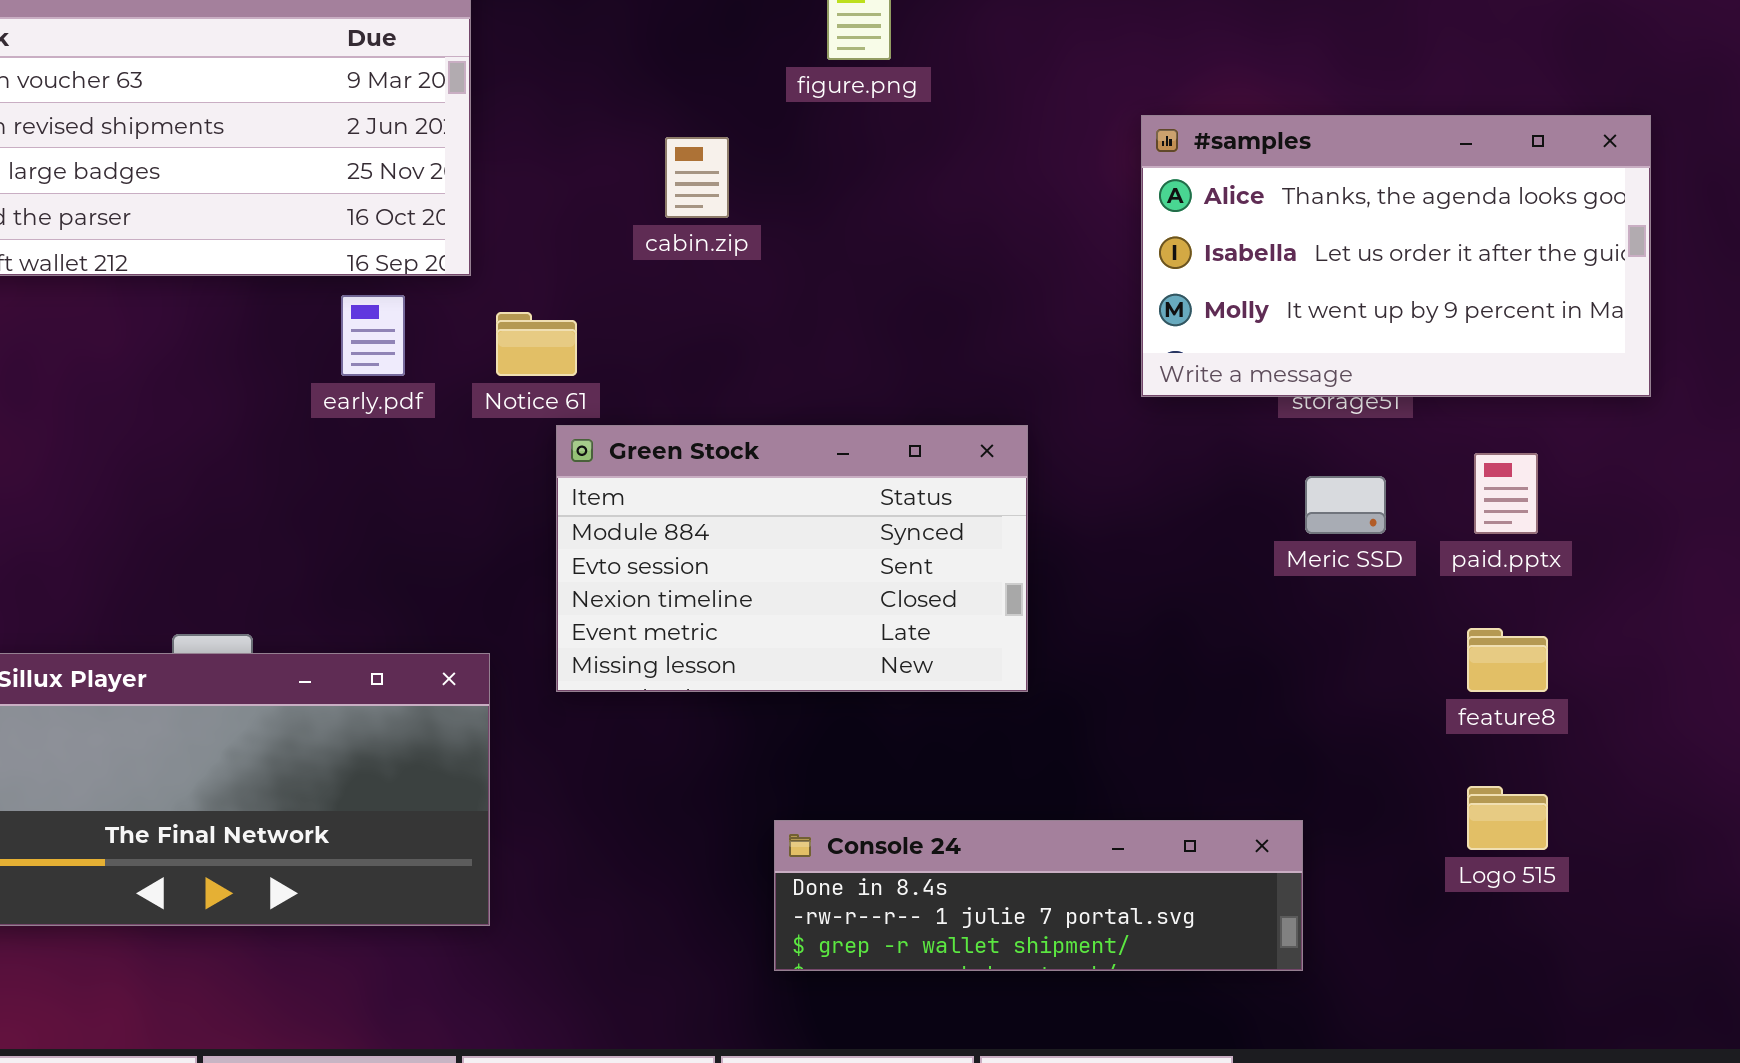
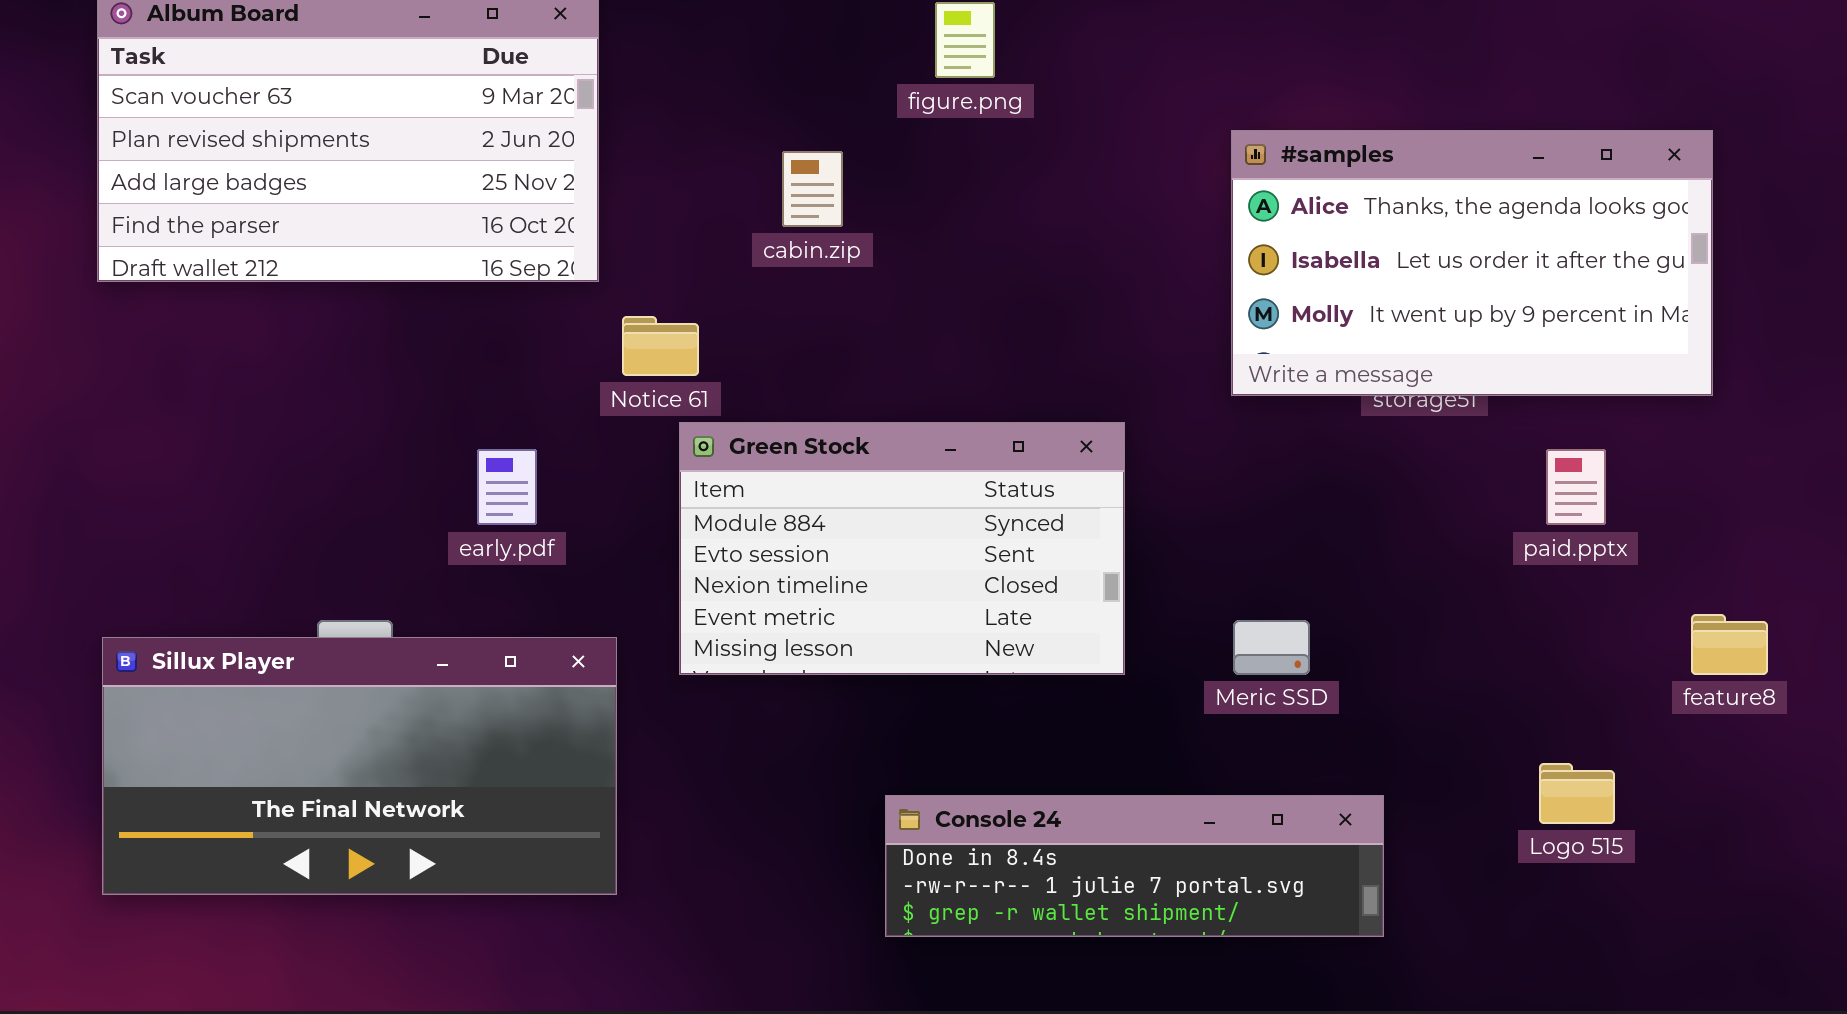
early.pdf: [341,295,405,376] -> [477,449,537,525], moved
Meric SSD: [1305,476,1386,534] -> [1233,620,1310,675], moved
feature8: [1467,628,1548,692] -> [1691,614,1768,675], moved

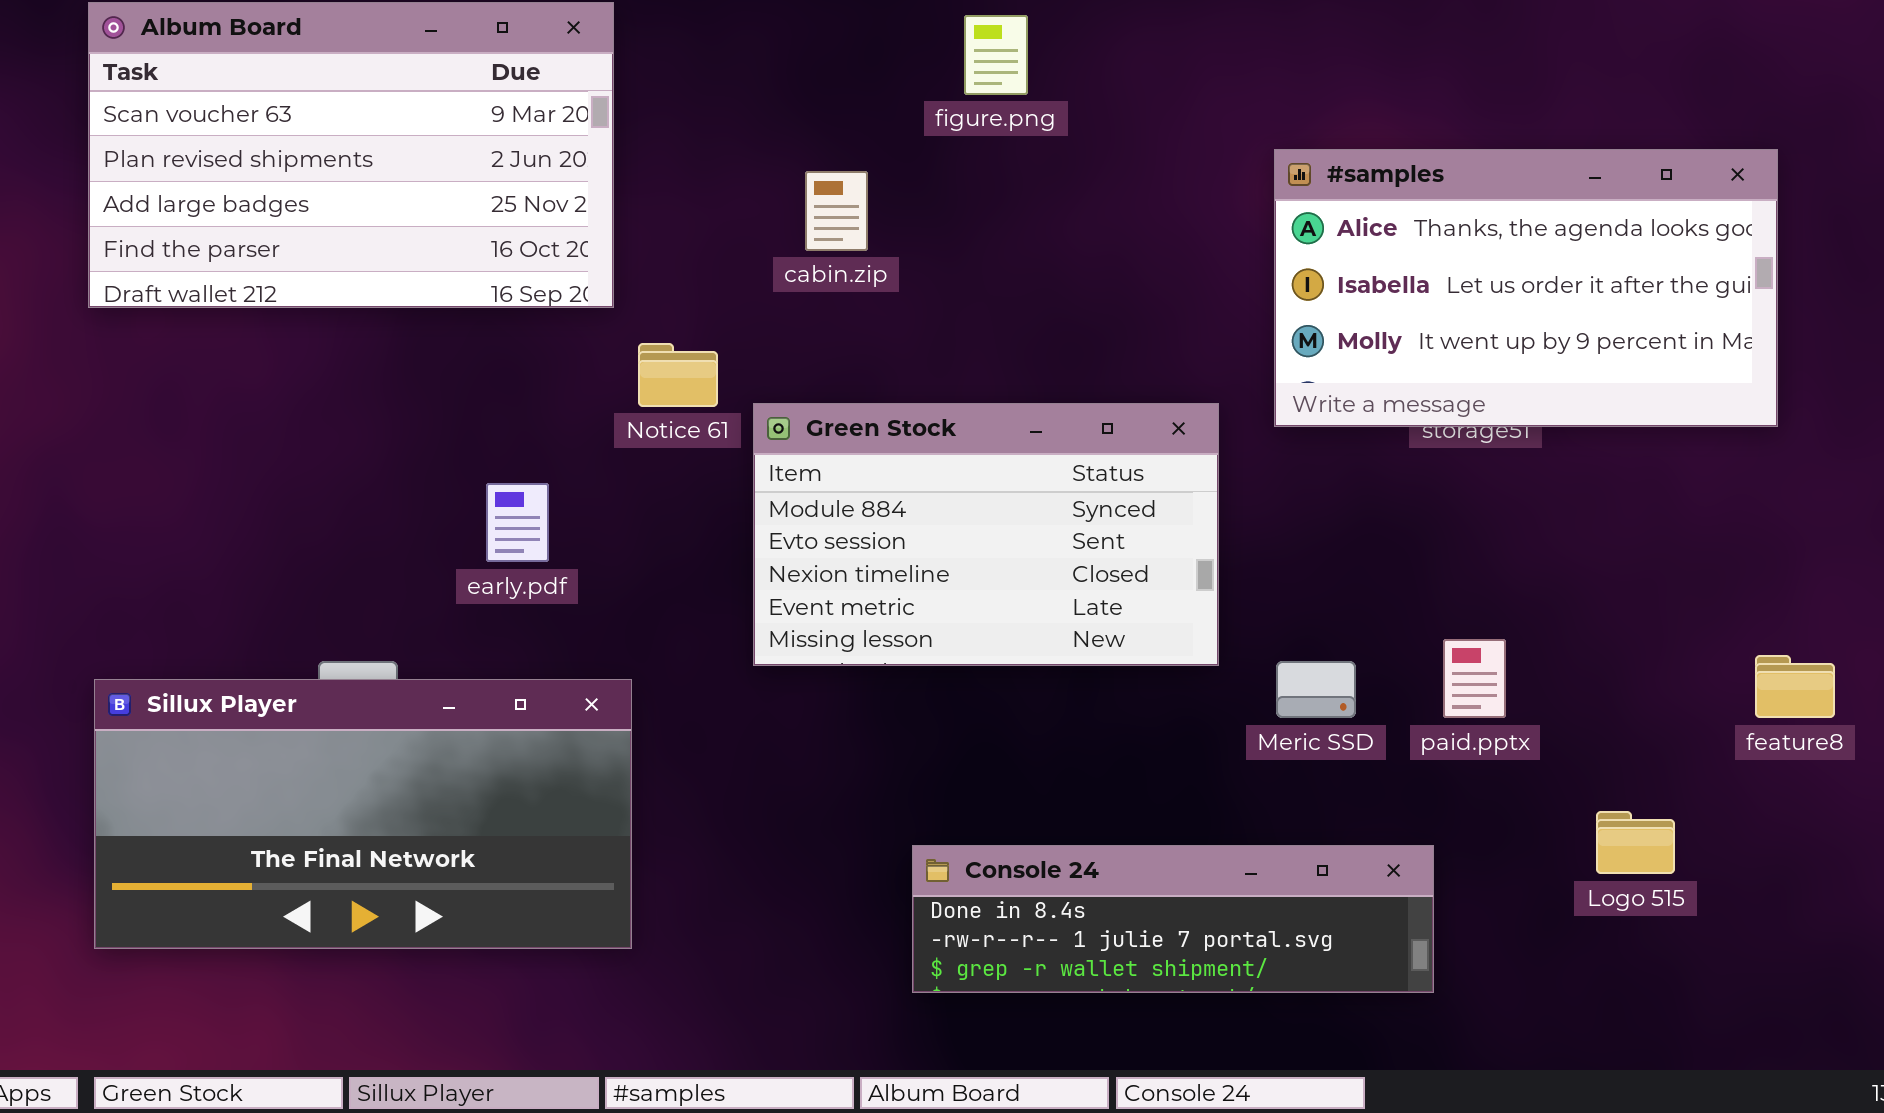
Green Stock: [679,422,1125,675] -> [753,403,1219,666], moved
paid.pptx: [1546,449,1606,525] -> [1443,639,1506,718], moved

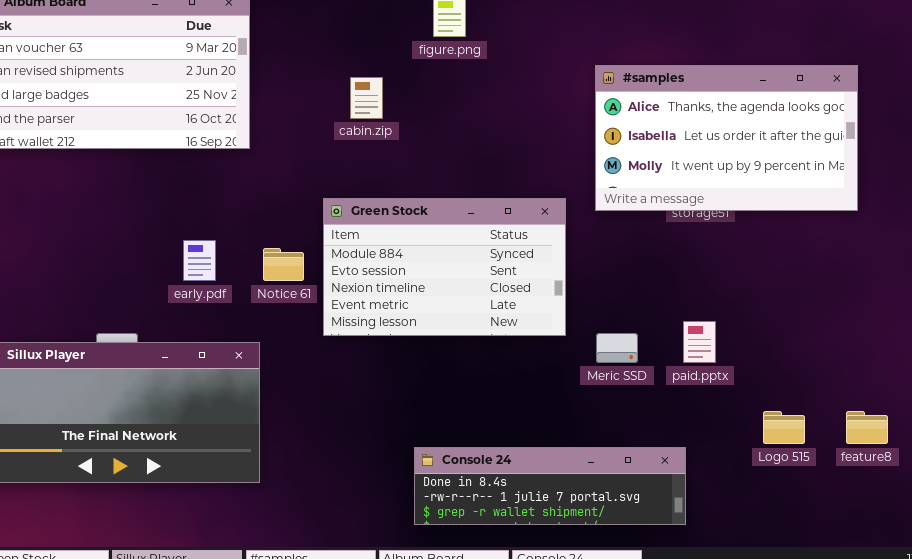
Notice 61: [638,343,718,407] -> [263,248,304,281], moved
feature8: [1755,655,1835,718] -> [846,411,888,444], moved
Console 24: [912,845,1434,993] -> [414,447,686,525], moved

